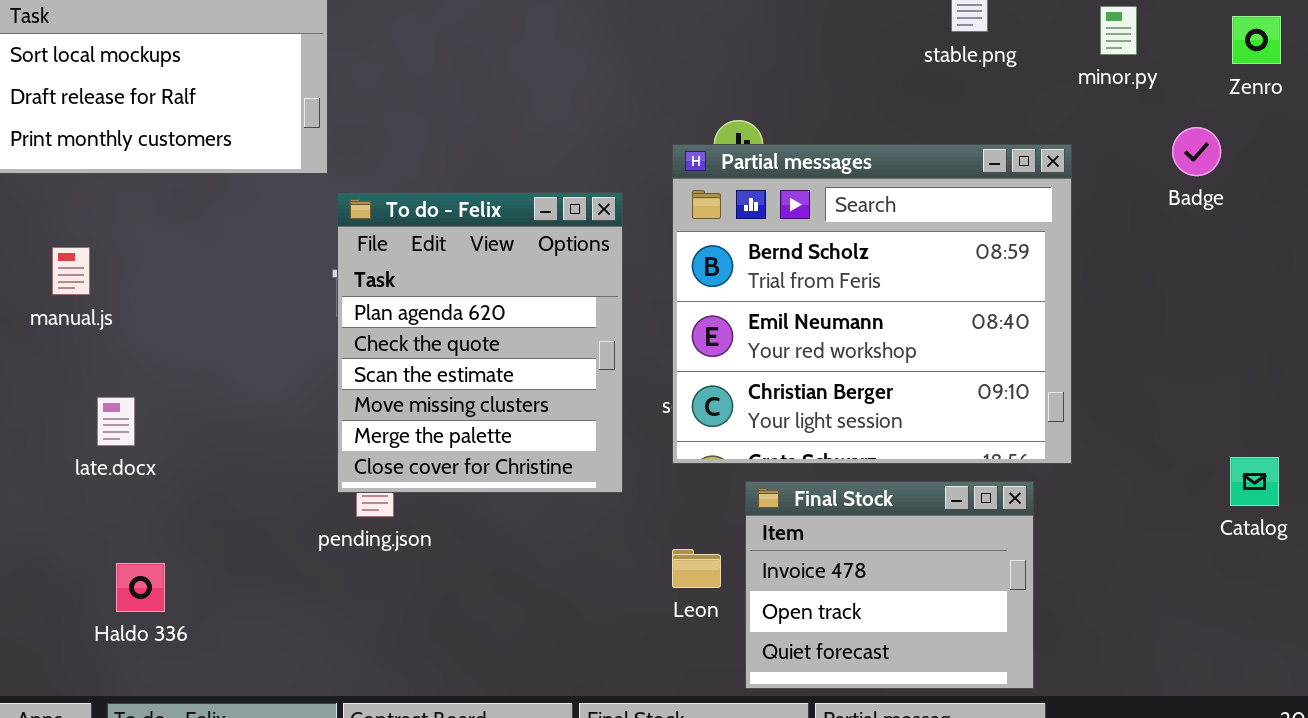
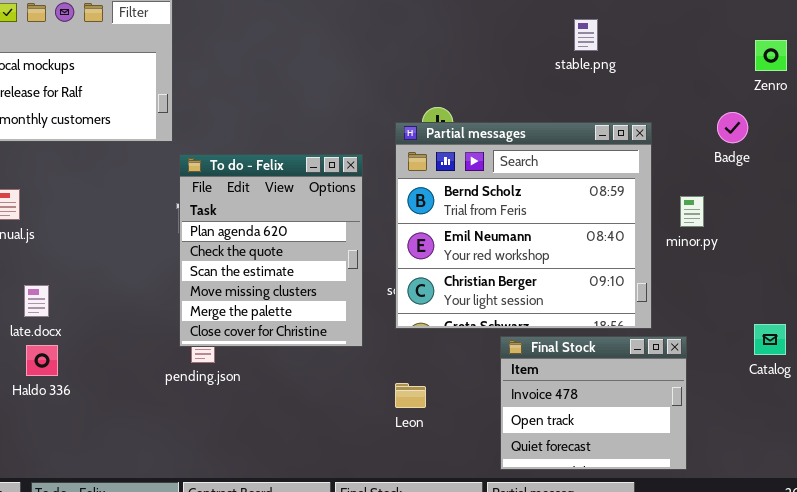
minor.py: [1100,6,1137,55] -> [680,196,704,227], moved
Final Stock: [745,481,1034,689] -> [500,336,687,470], moved
Haldo 336: [116,563,165,612] -> [26,345,58,376], moved

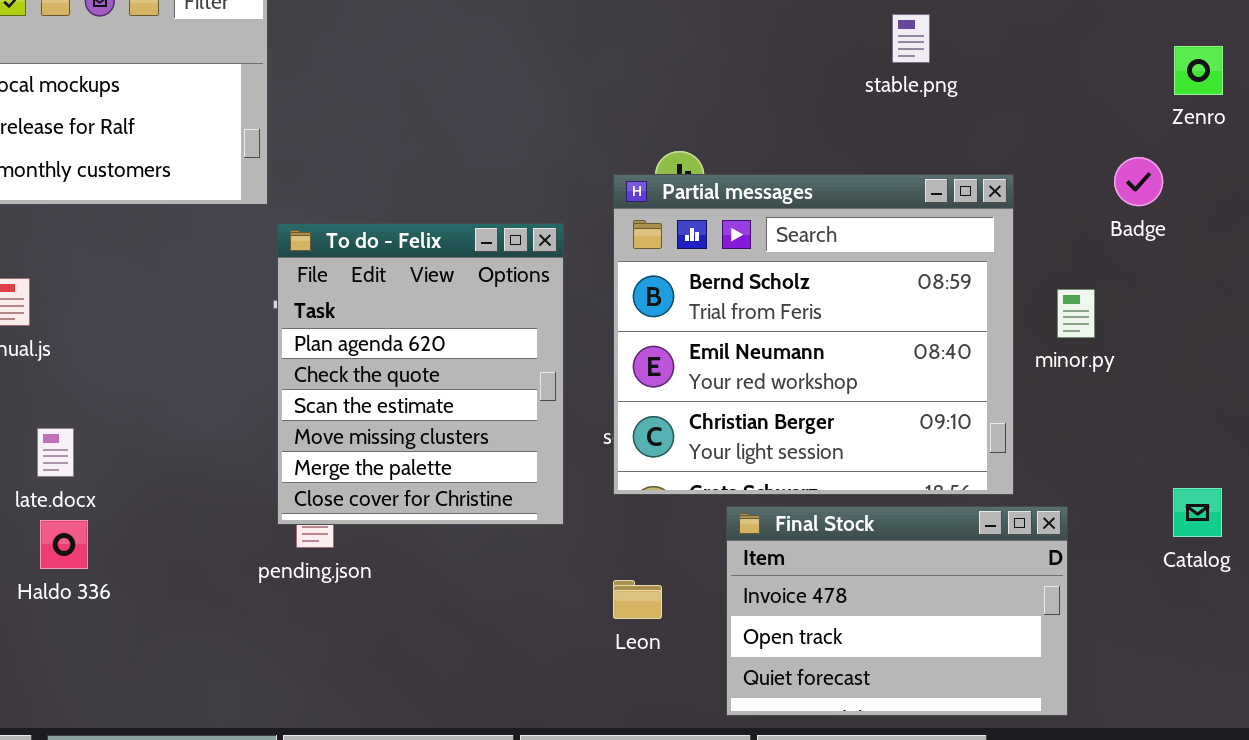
Final Stock: [500,336,687,470] -> [726,506,1068,716], resized

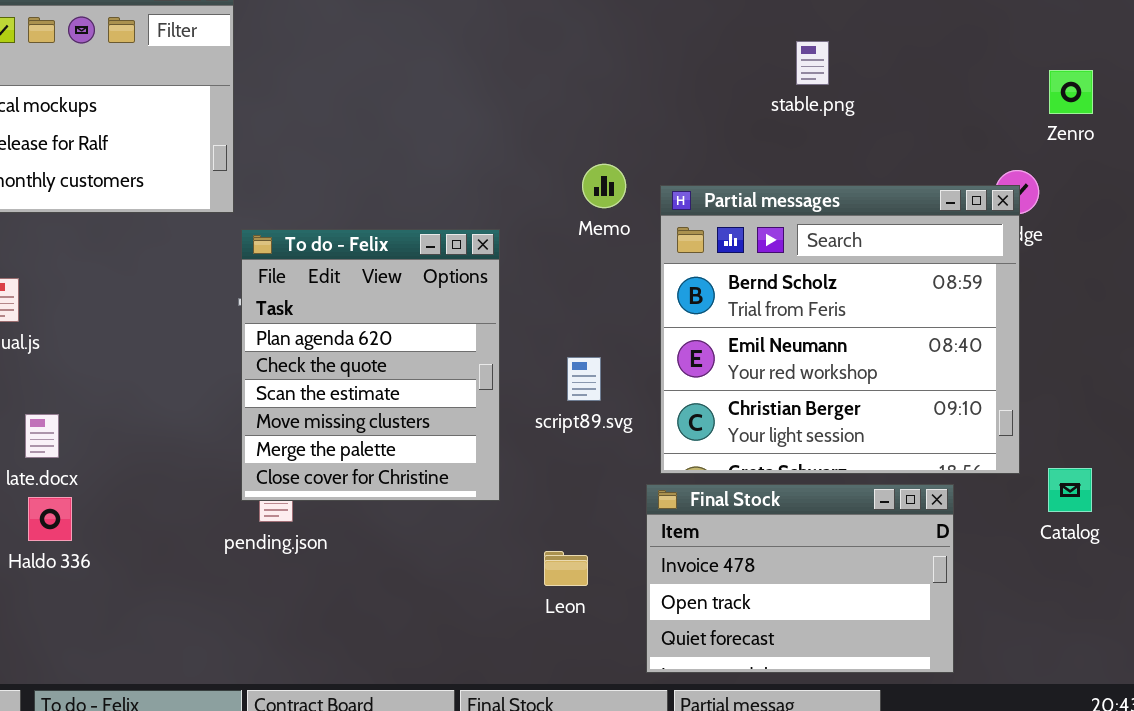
Partial messages: [613,174,1014,495] -> [660,185,1020,474], moved

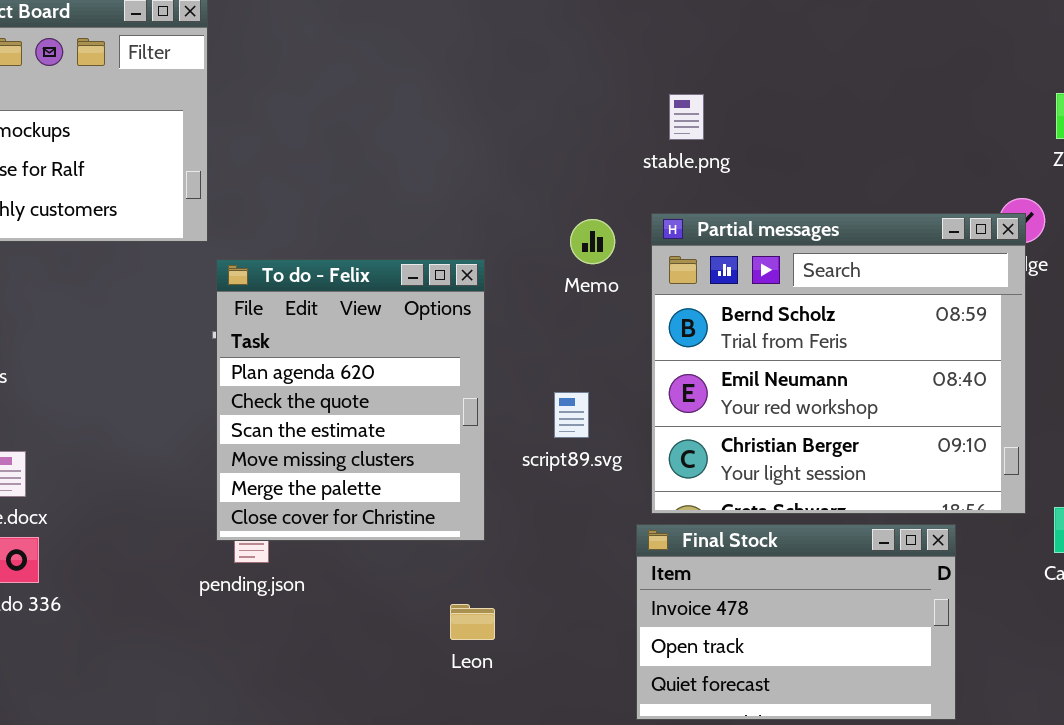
stable.png: [796,41,829,85] -> [669,94,704,140], moved
Memo: [582,164,626,208] -> [570,219,615,264], moved
Leon: [544,551,588,586] -> [450,604,495,640], moved

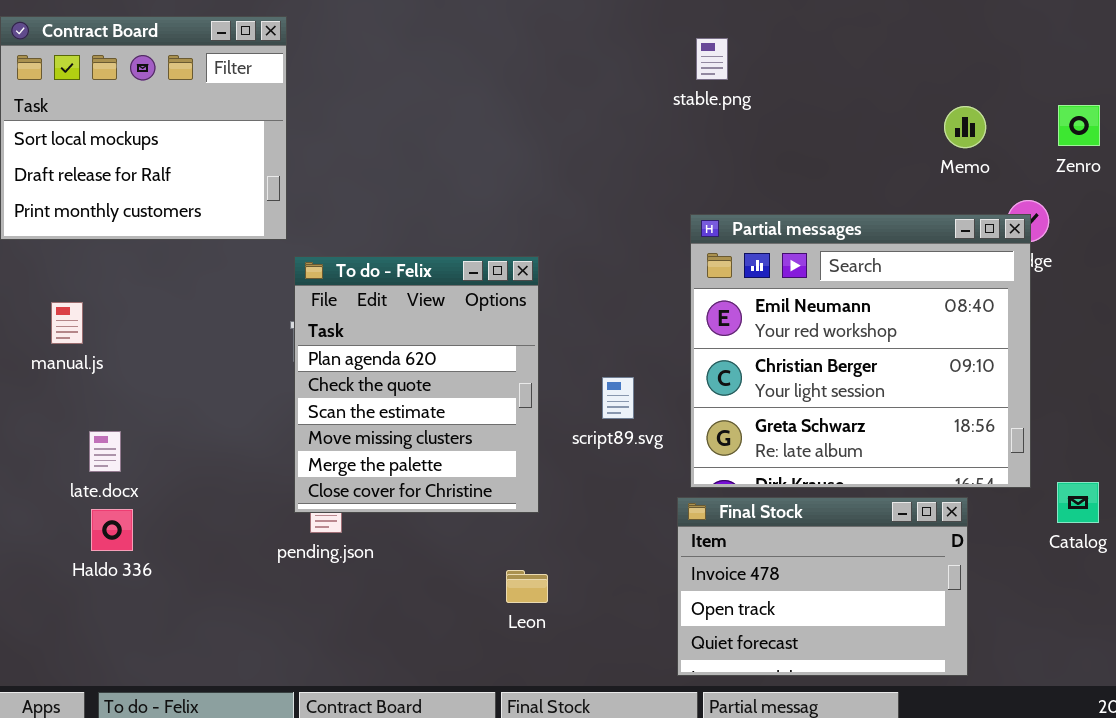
stable.png: [669,94,704,140] -> [696,38,728,80], moved
Partial messages: [651,213,1026,514] -> [690,214,1031,488], scrolled down 1 row
Memo: [570,219,615,264] -> [944,106,986,148], moved

